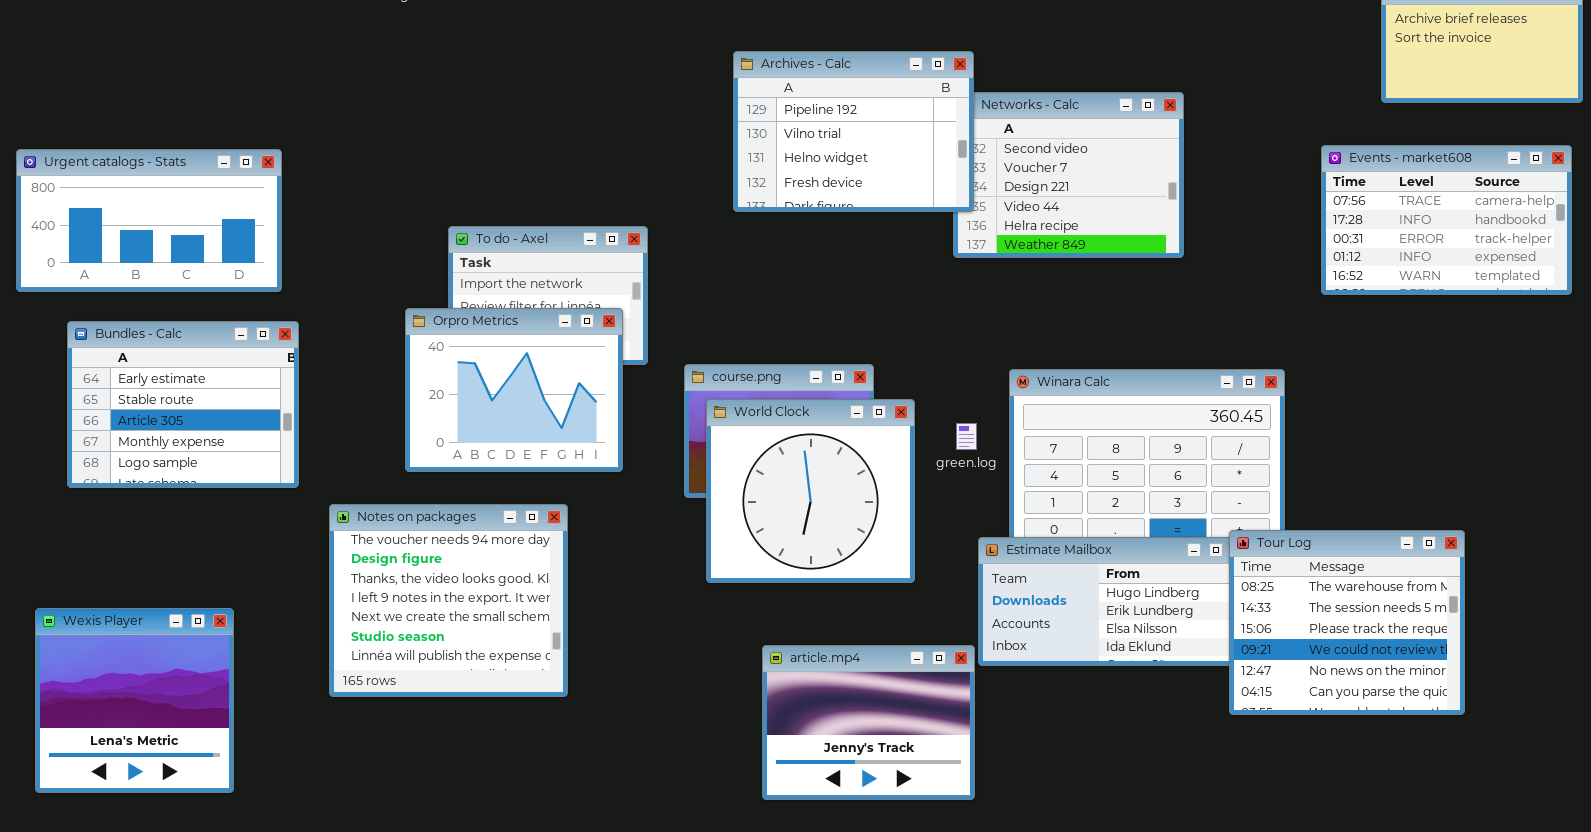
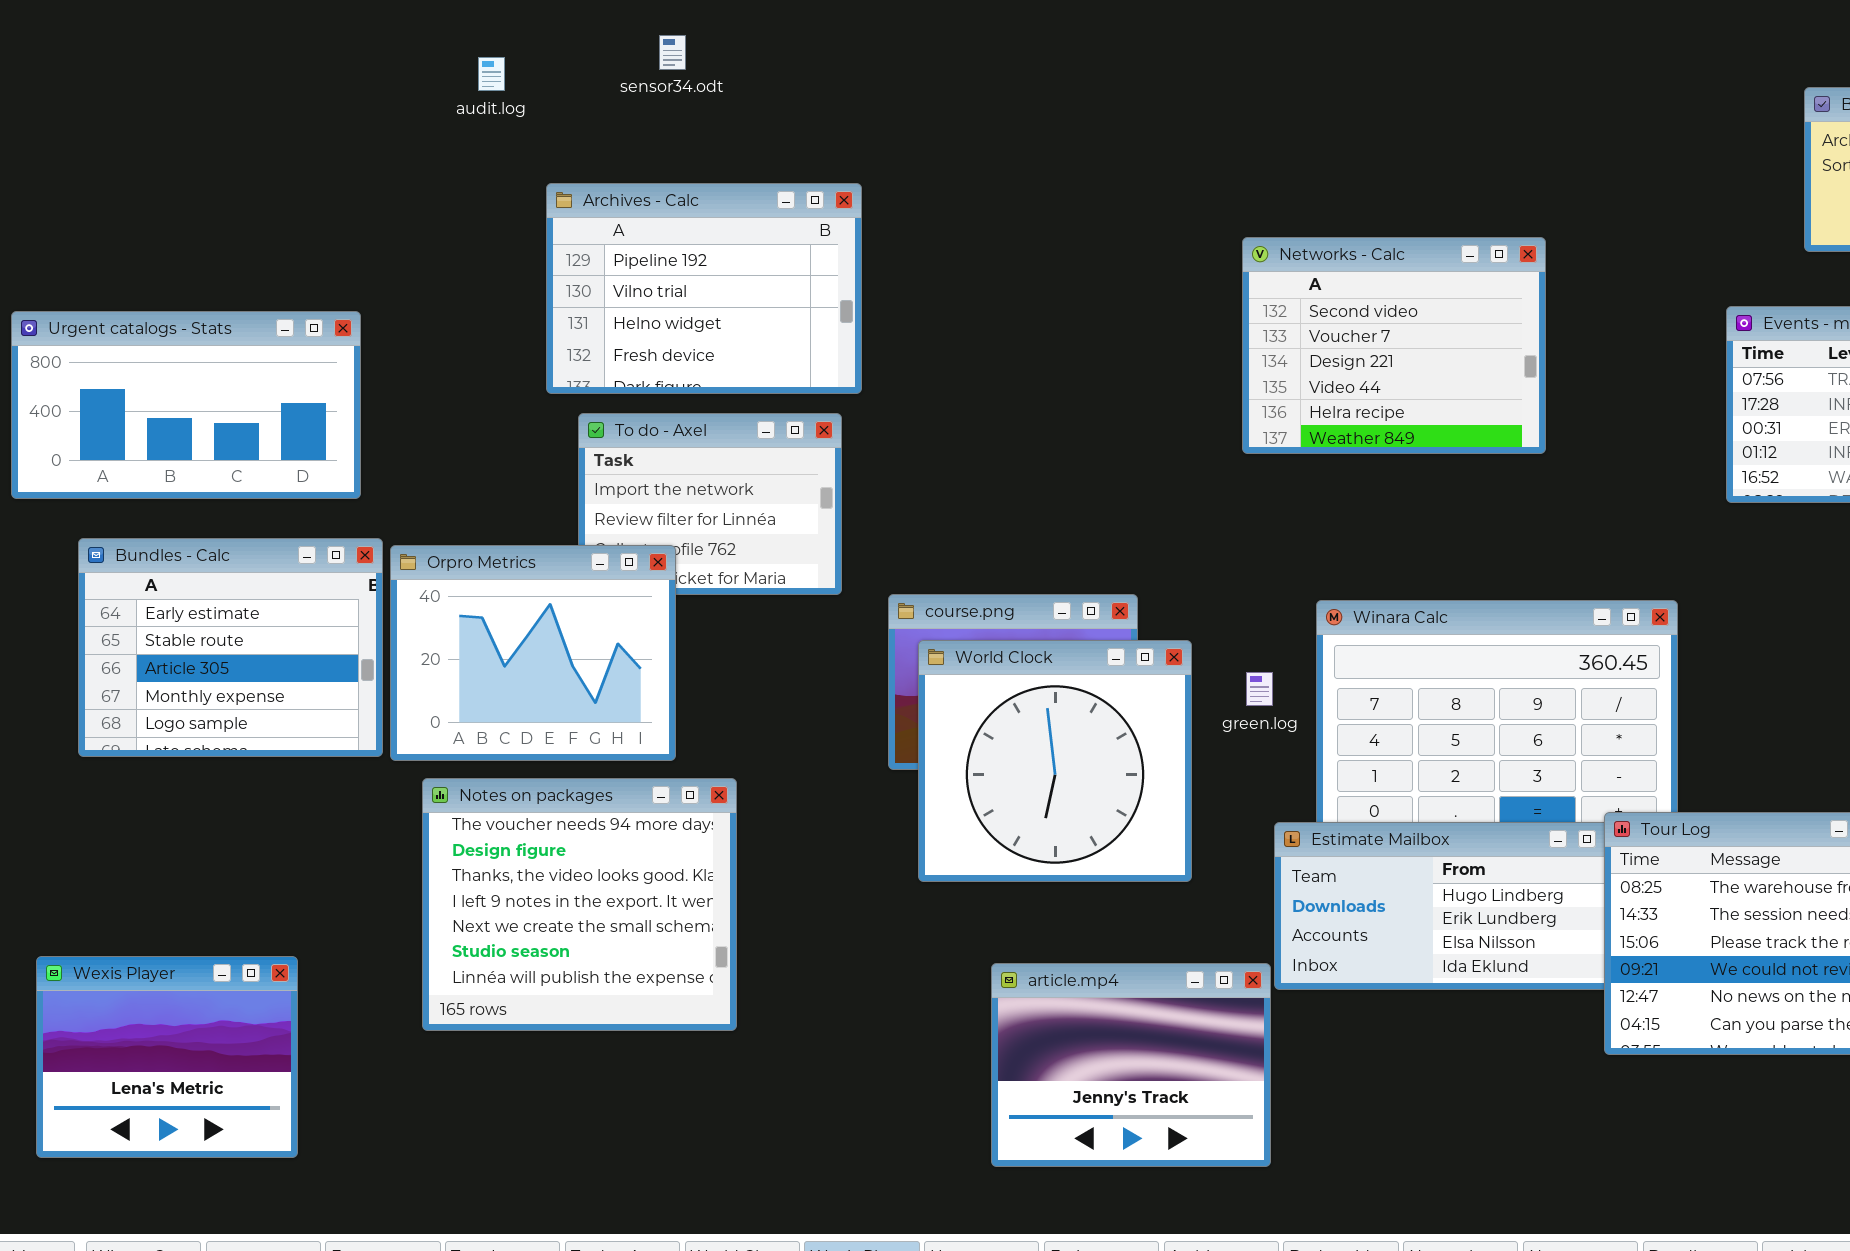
Archives - Calc: [733,51,974,212] -> [546,183,862,394], moved
Orpro Metrics: [405,308,623,472] -> [390,545,676,761], moved
Wexis Player: [35,608,234,793] -> [36,956,298,1158], resized

